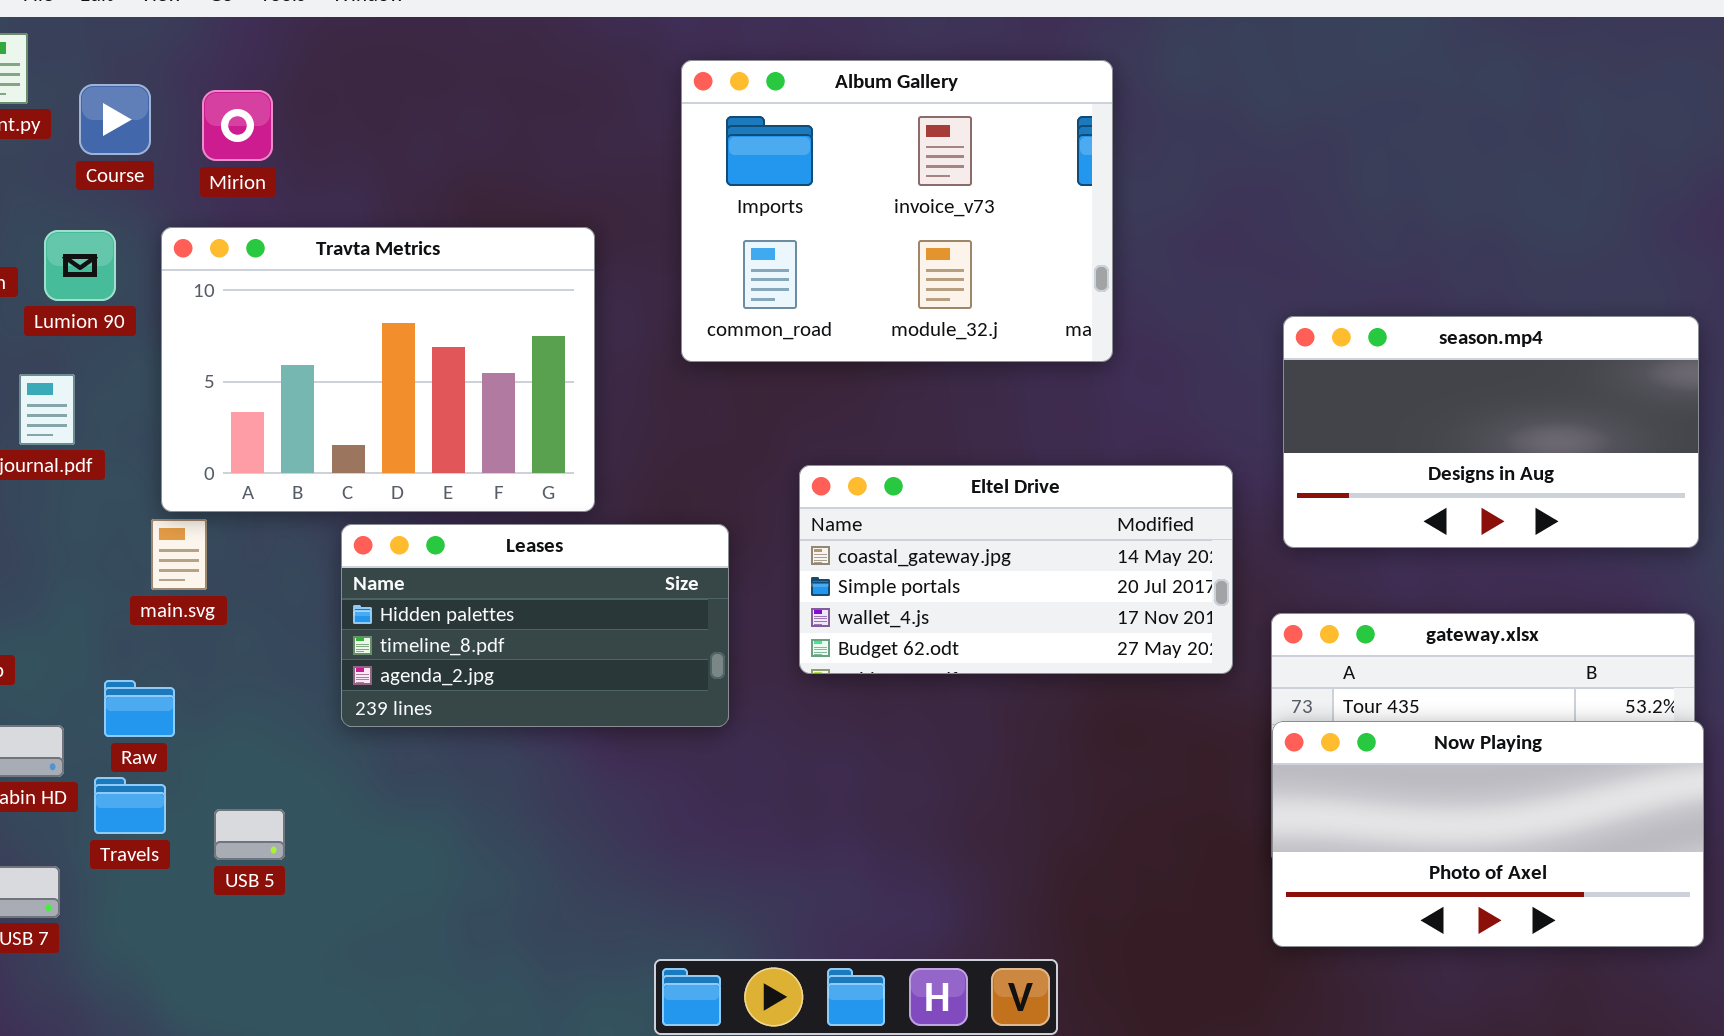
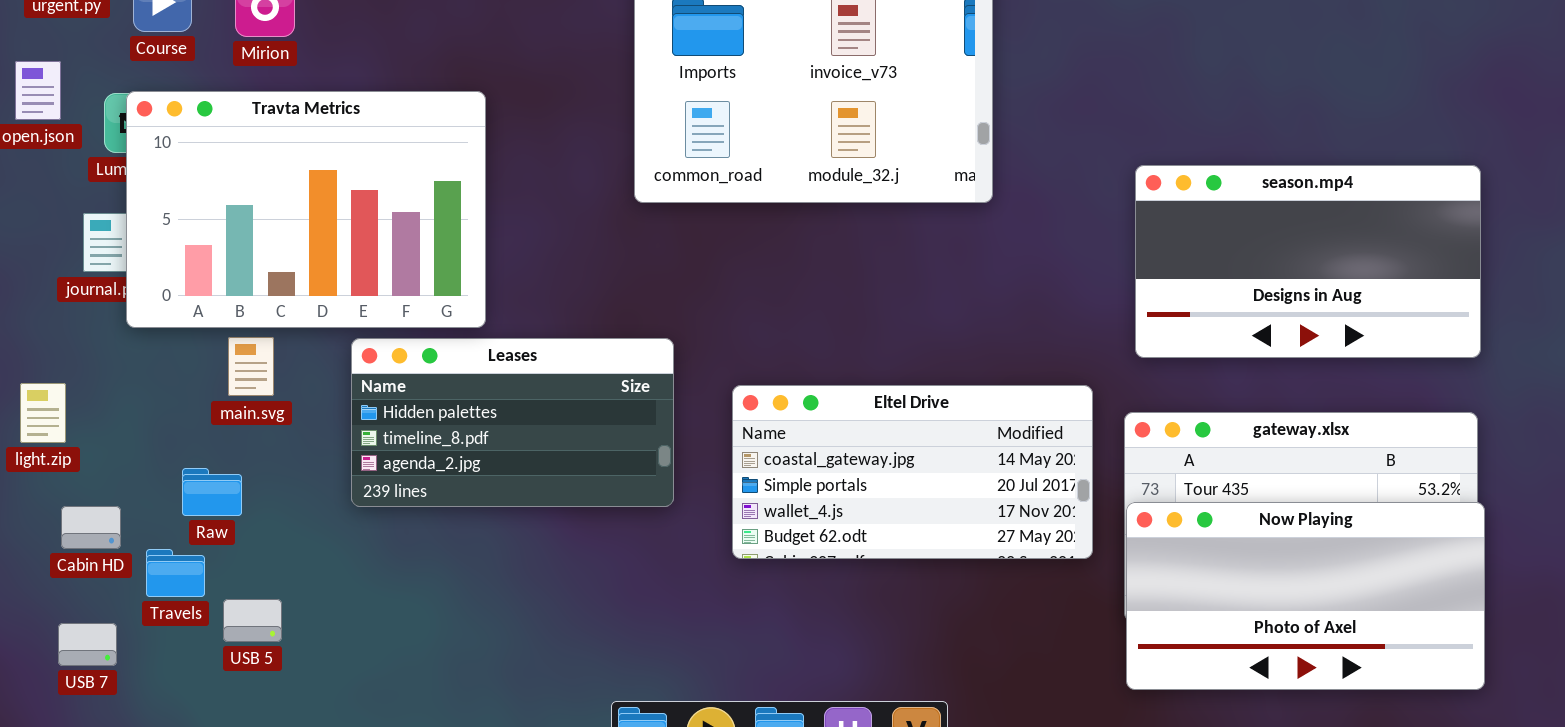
Travta Metrics: [161,227,595,512] -> [126,91,486,328], moved
Eltel Drive: [799,465,1233,674] -> [732,385,1093,559], moved
main.svg: [151,519,207,590] -> [228,337,274,396], moved
Raw: [104,680,175,737] -> [182,468,242,516], moved
USB 5: [214,809,285,860] -> [223,599,282,642], moved

